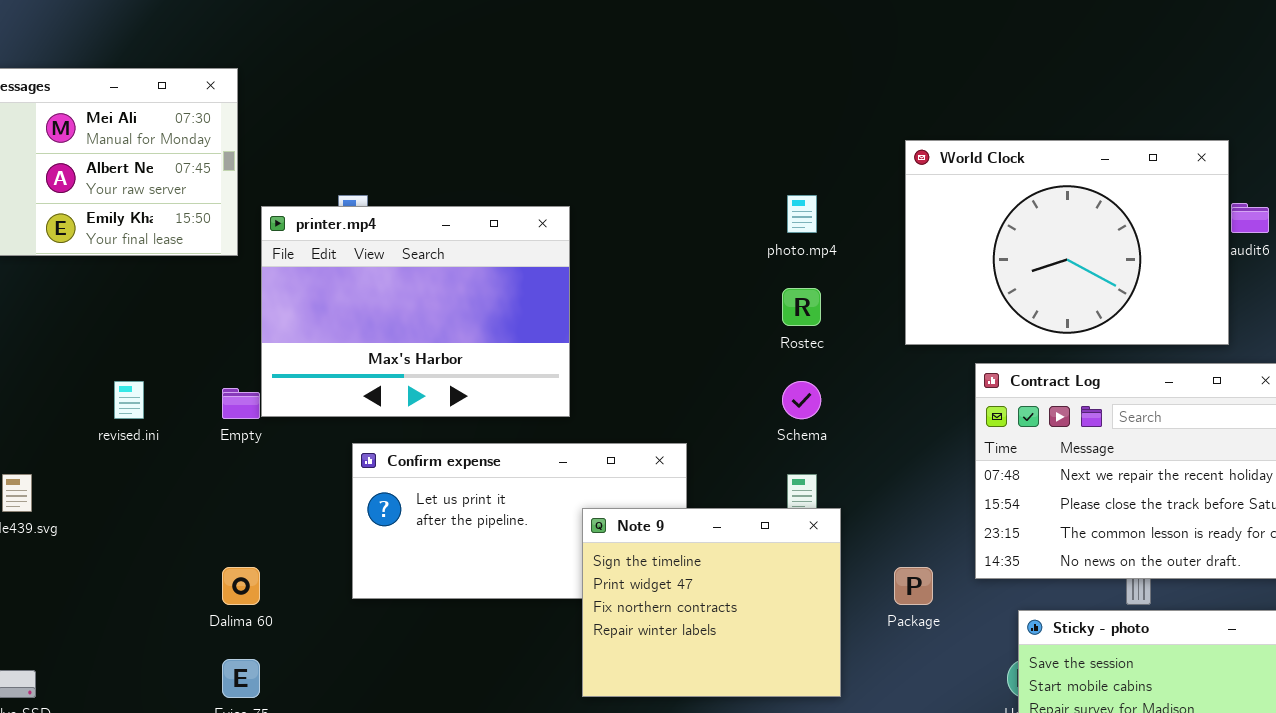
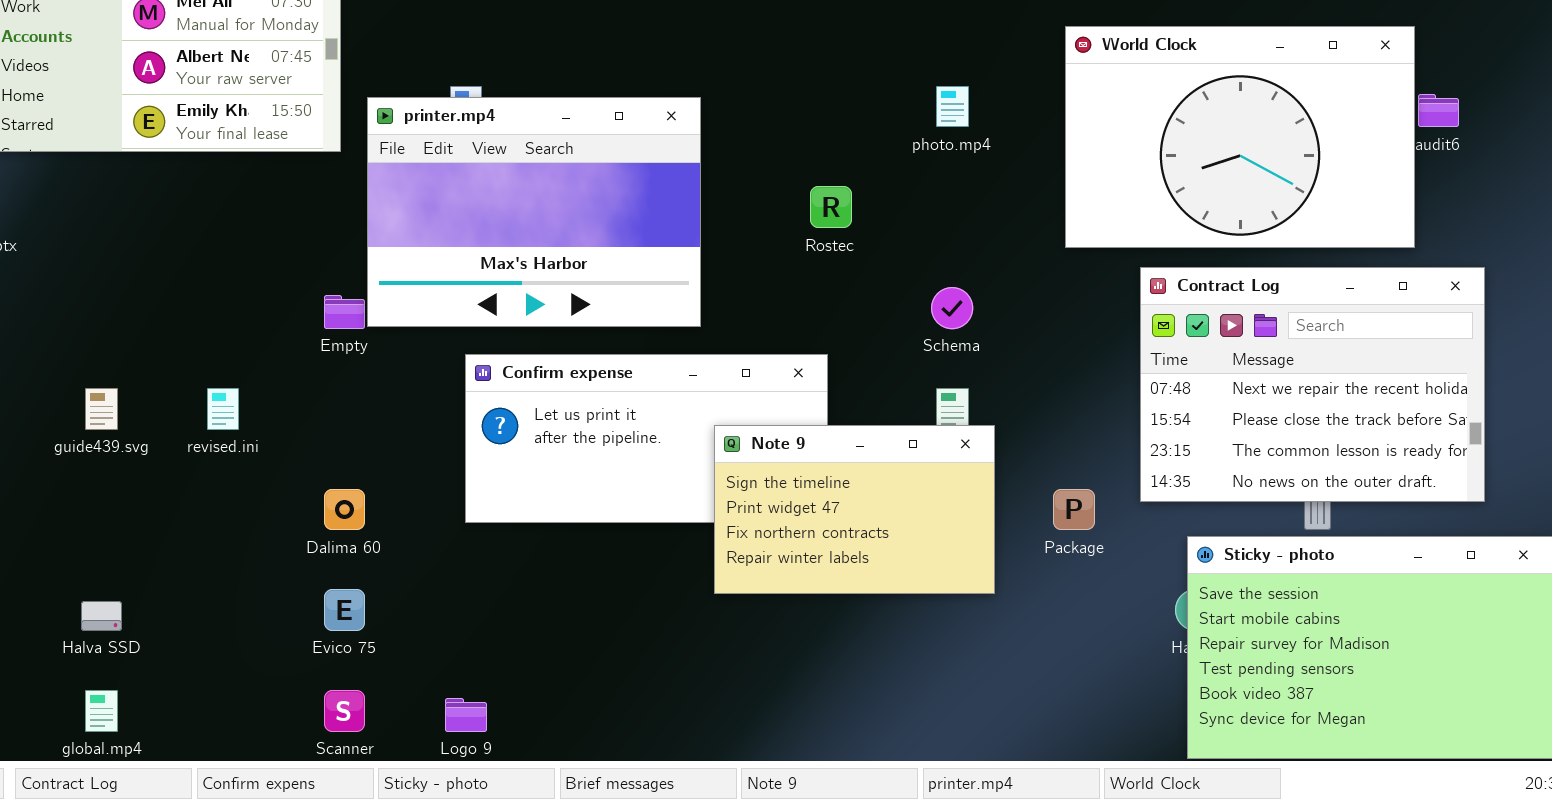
Rostec: [782,288,821,326] -> [810,186,852,228], moved
revised.ini: [114,381,144,419] -> [207,388,239,430], moved
Note 9: [582,508,841,697] -> [714,425,995,594], resized

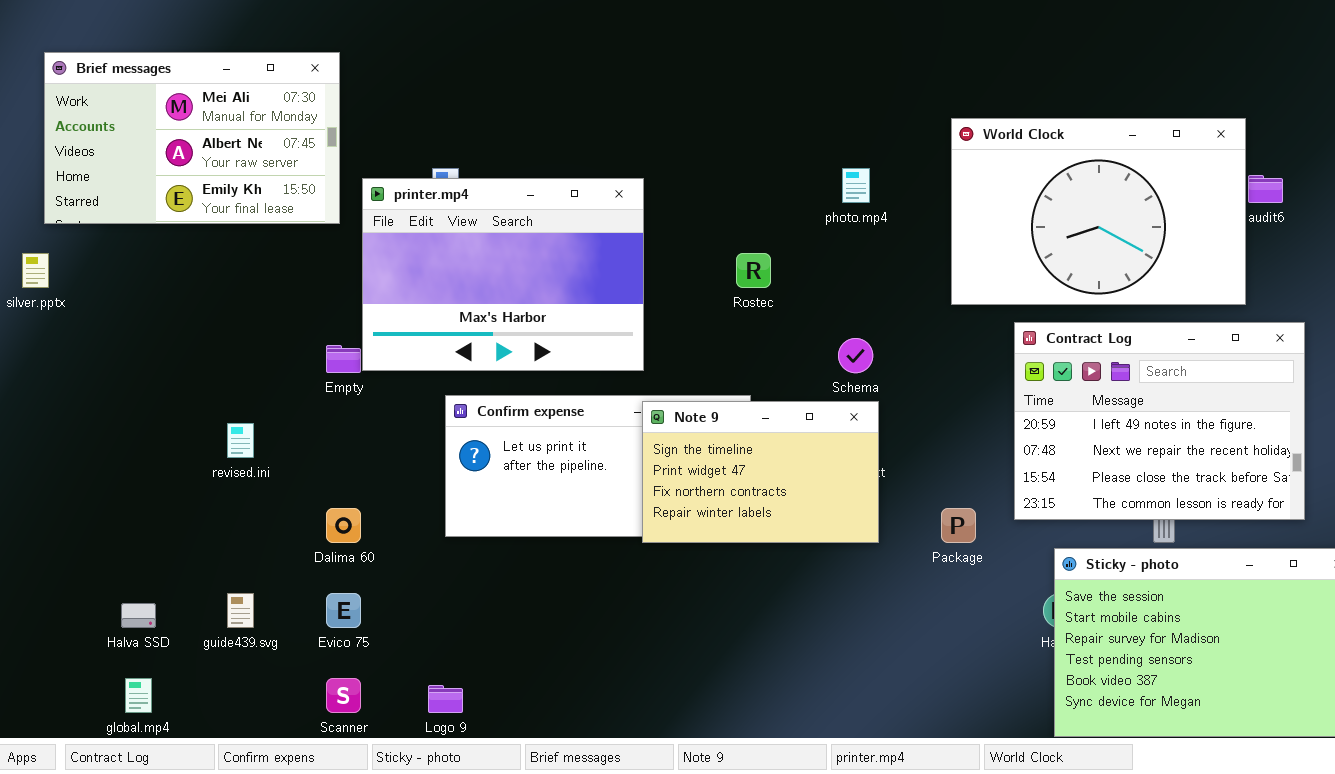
Contract Log: [1140,267,1485,502] -> [1014,322,1305,520], scrolled up 1 row
guide439.svg: [85,388,118,430] -> [227,593,254,628], moved
Note 9: [714,425,995,594] -> [642,401,879,543], moved

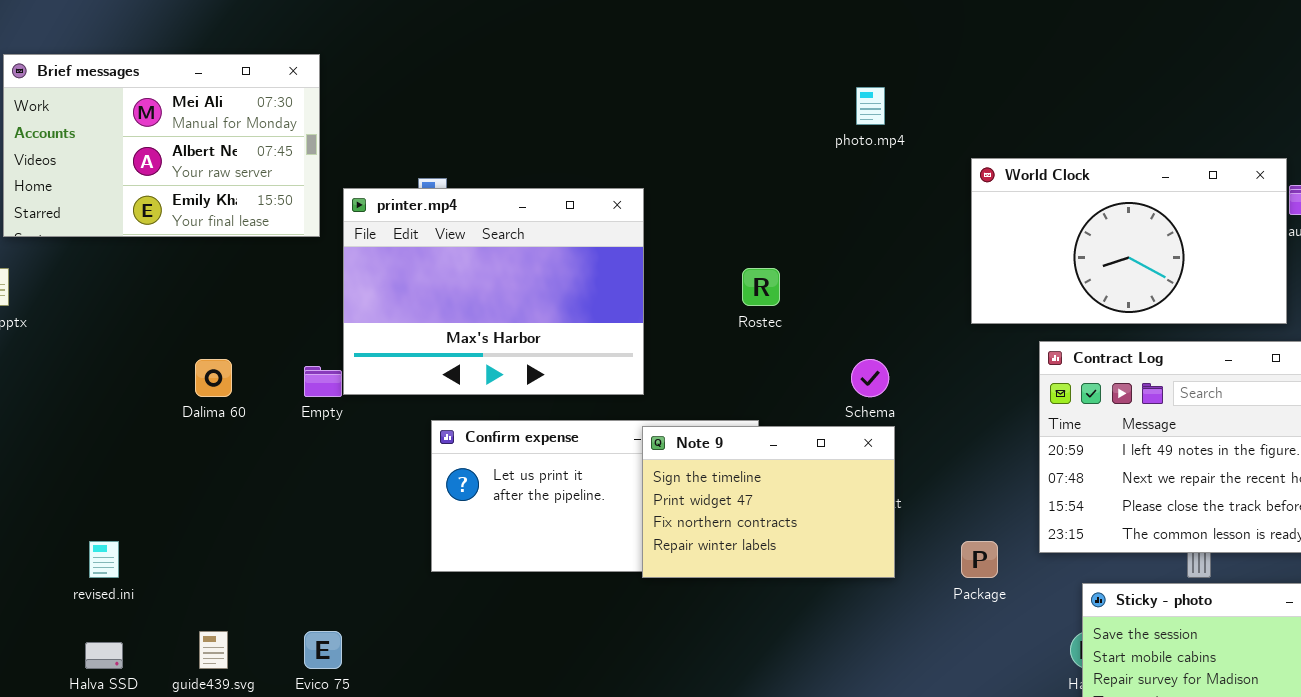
World Clock: [951,118,1246,305] -> [971,158,1287,324], resized
photo.mp4: [842,168,870,203] -> [856,87,885,125], moved
revised.ini: [227,423,254,458] -> [89,541,119,578], moved
Dalima 60: [326,508,361,543] -> [195,359,232,397], moved

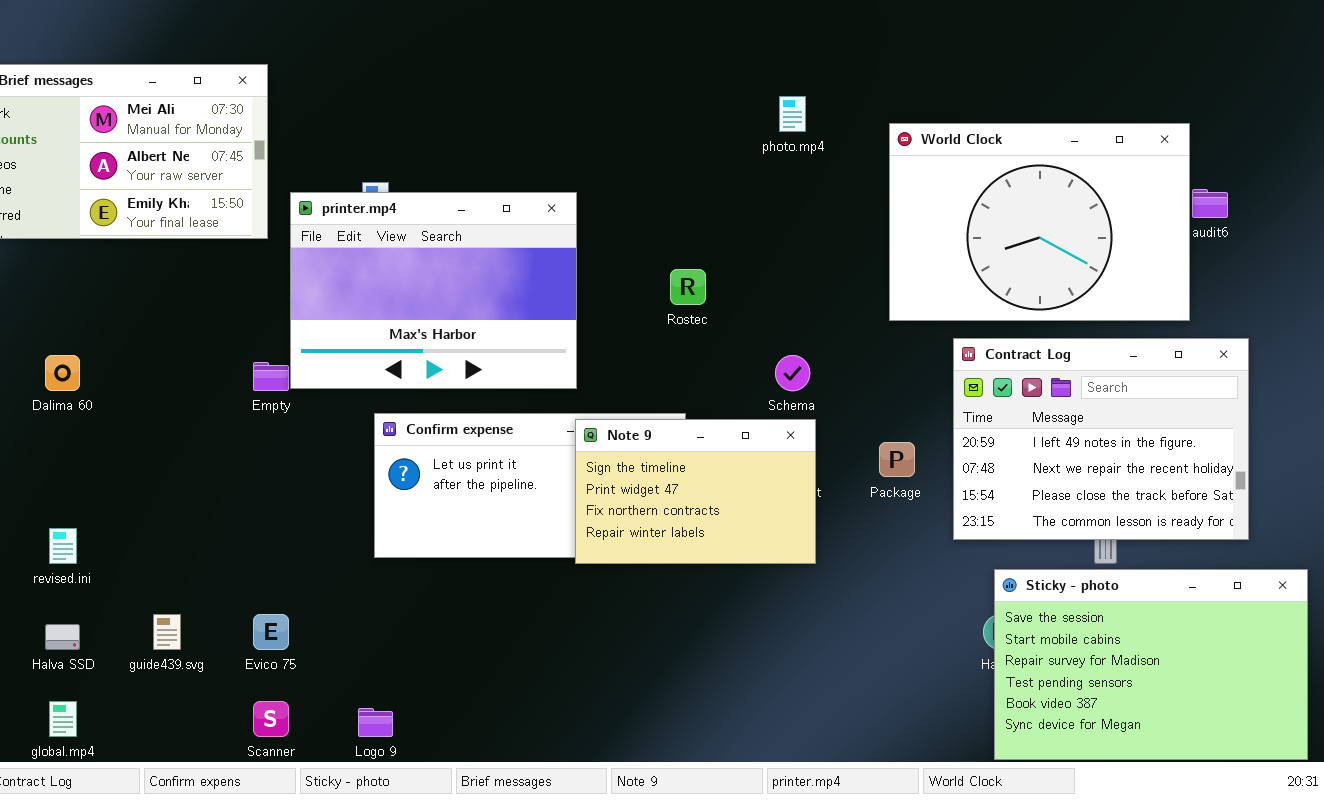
World Clock: [971,158,1287,324] -> [889,123,1190,321], resized
Dalima 60: [195,359,232,397] -> [45,355,80,391], moved
Package: [961,541,998,578] -> [879,442,915,477], moved

